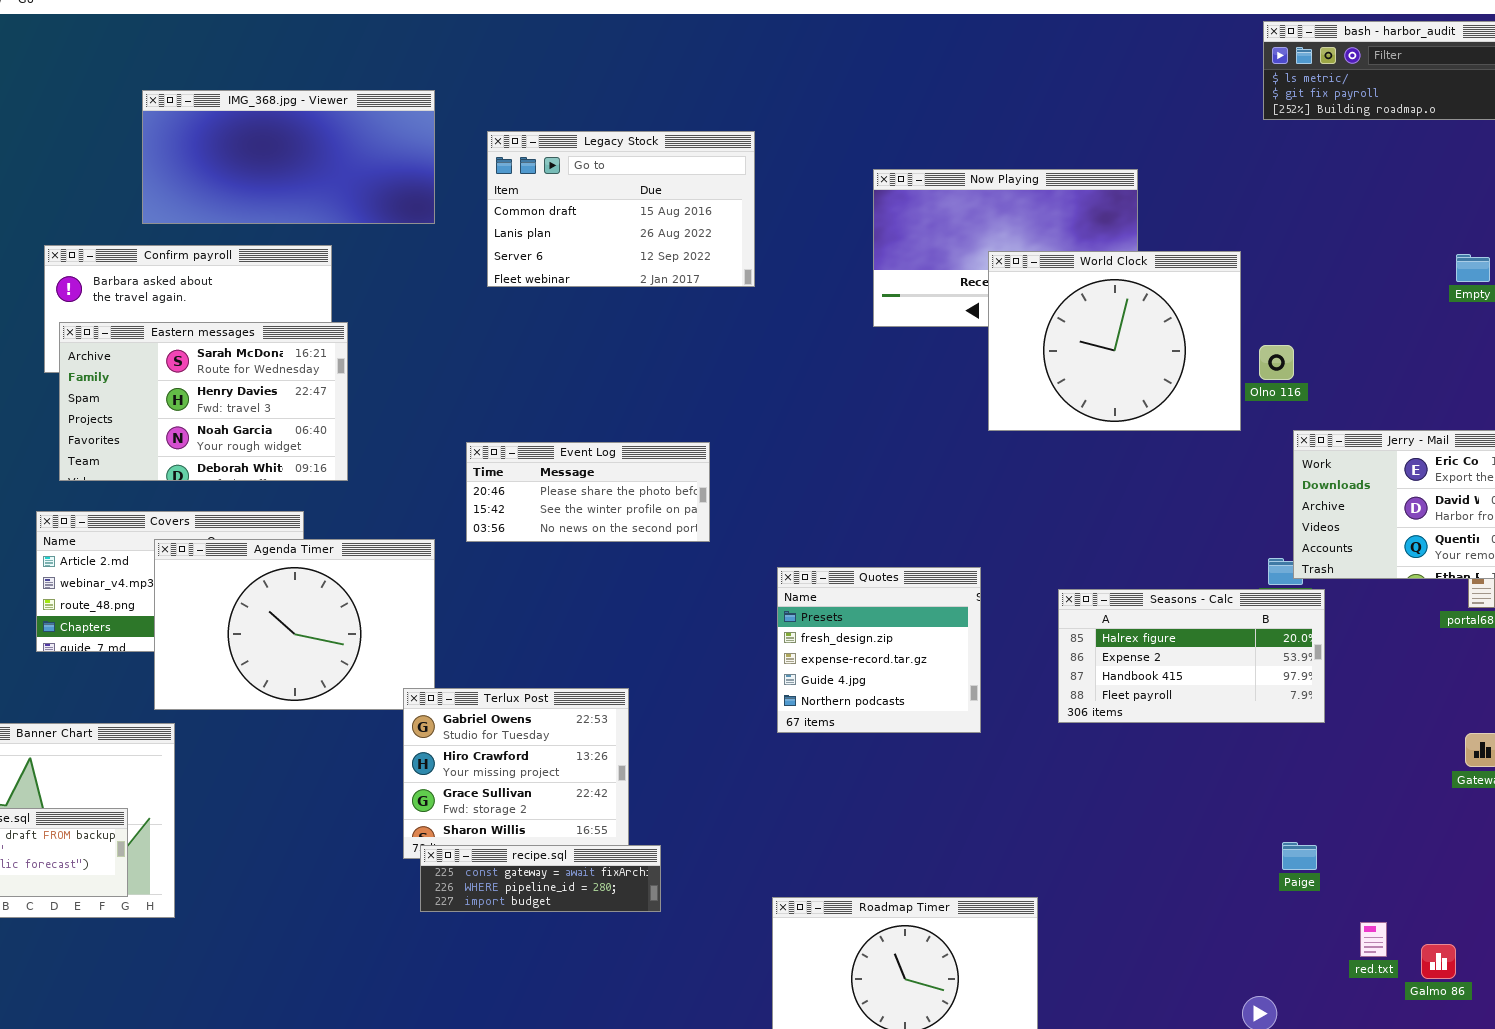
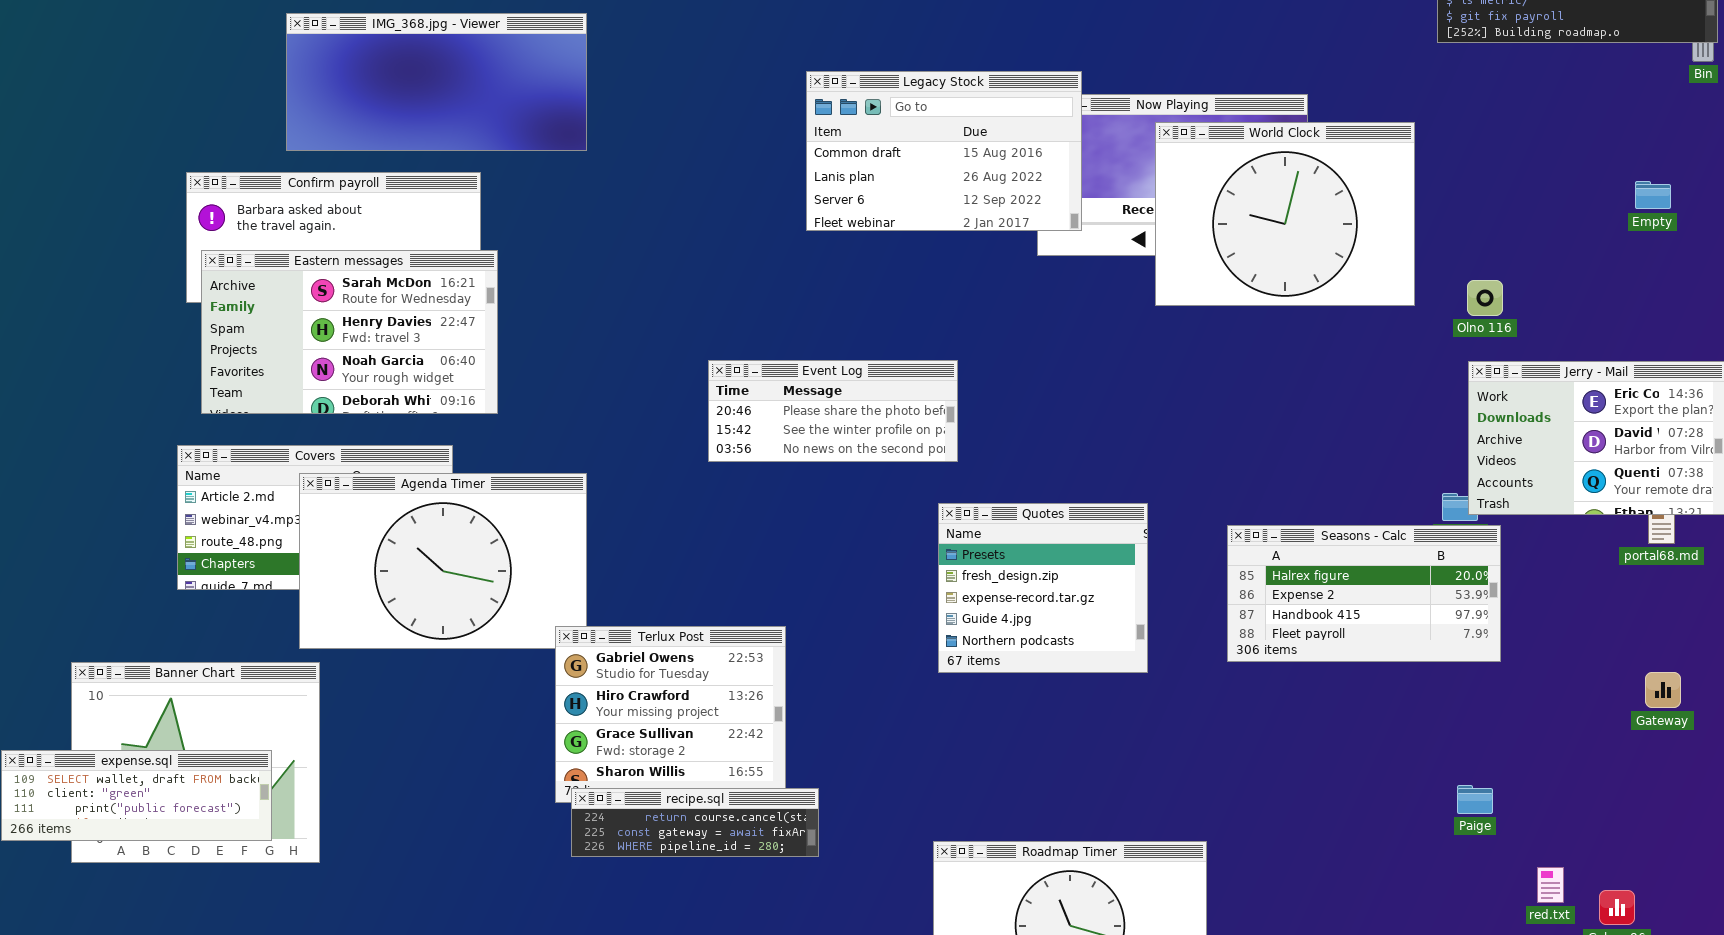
Legacy Stock: [487,131,755,287] -> [806,71,1082,231], moved
World Clock: [988,251,1241,431] -> [1155,122,1415,306], moved
Olno 116: [1259,345,1294,380] -> [1467,280,1503,316], moved
Event Log: [466,442,710,542] -> [708,360,958,462], moved
recipe.sql: [420,845,661,912] -> [571,788,819,857], scrolled up 1 row

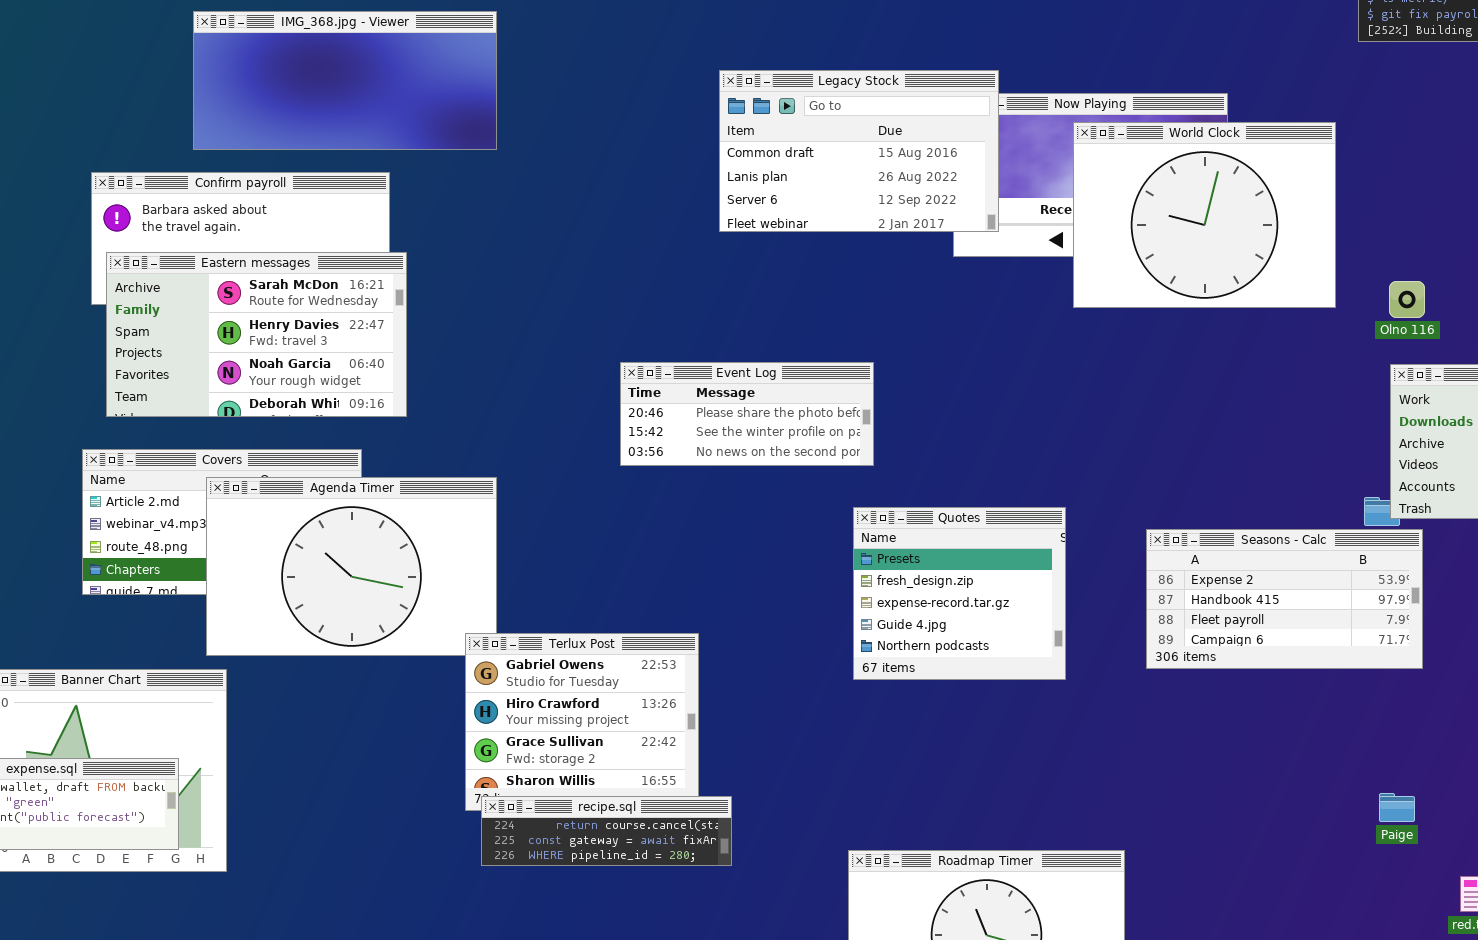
Seasons - Calc: [1227,525,1501,662] -> [1146,529,1423,669], scrolled down 1 row

